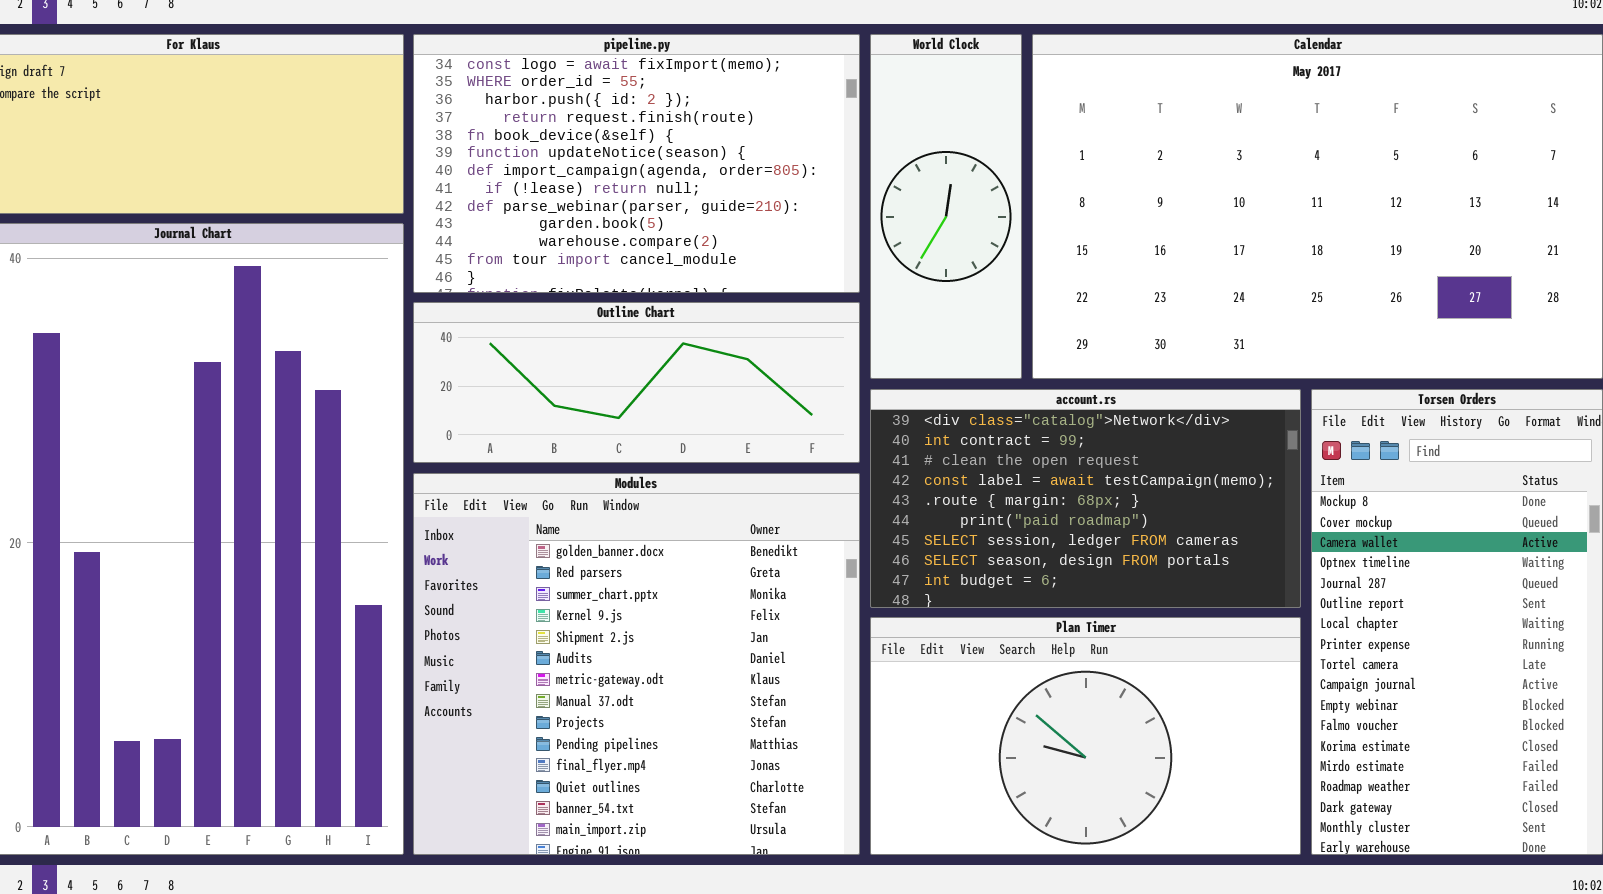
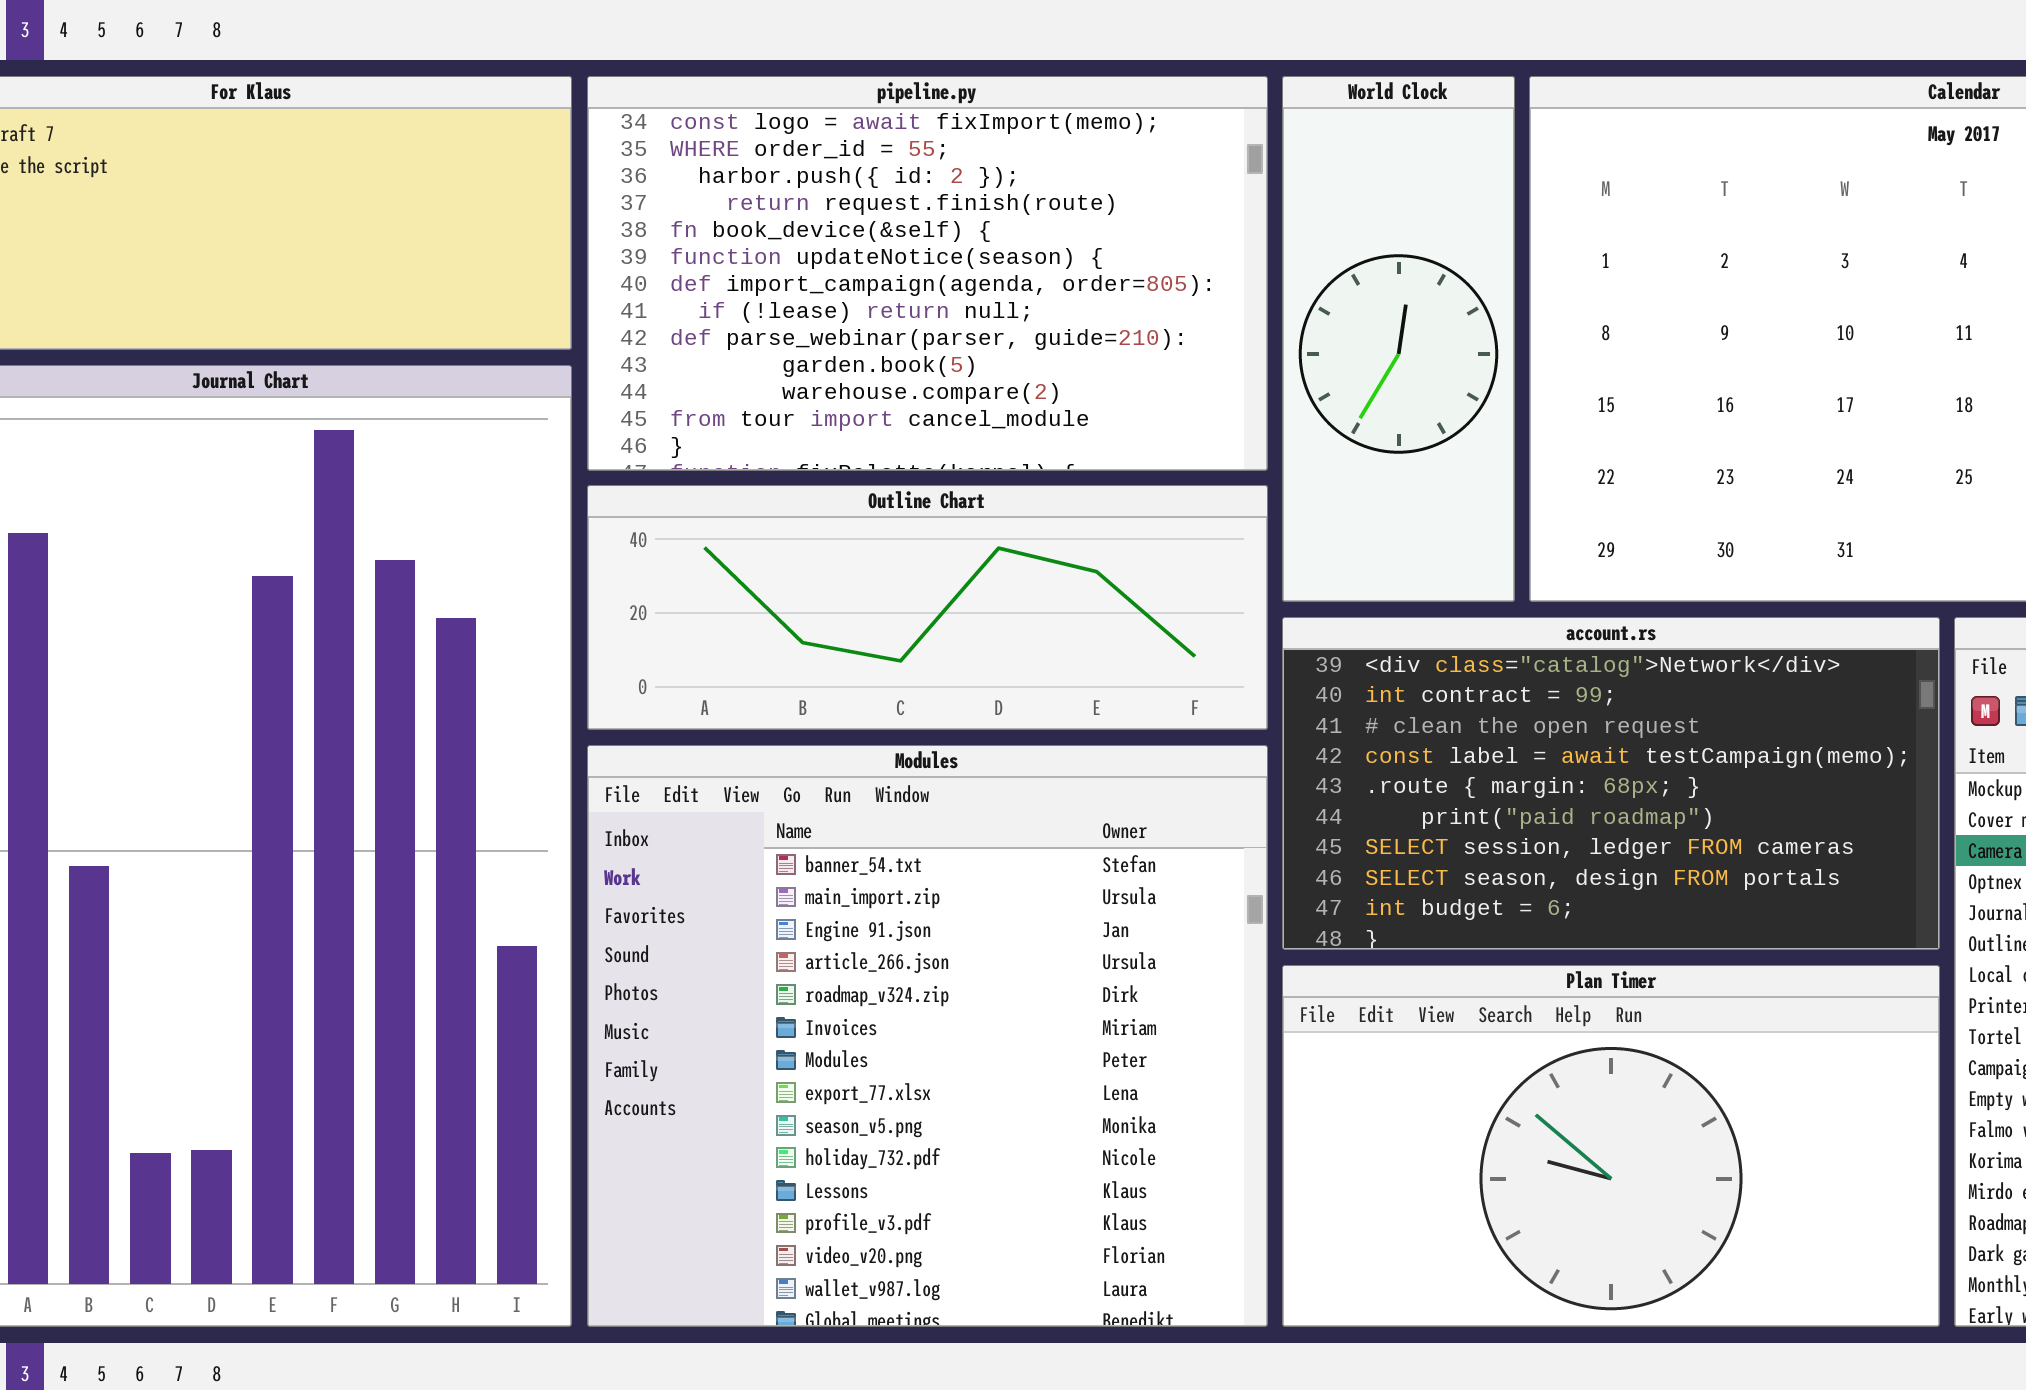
Modules: [413,473,860,855] -> [587,745,1268,1327], scrolled down 12 rows

